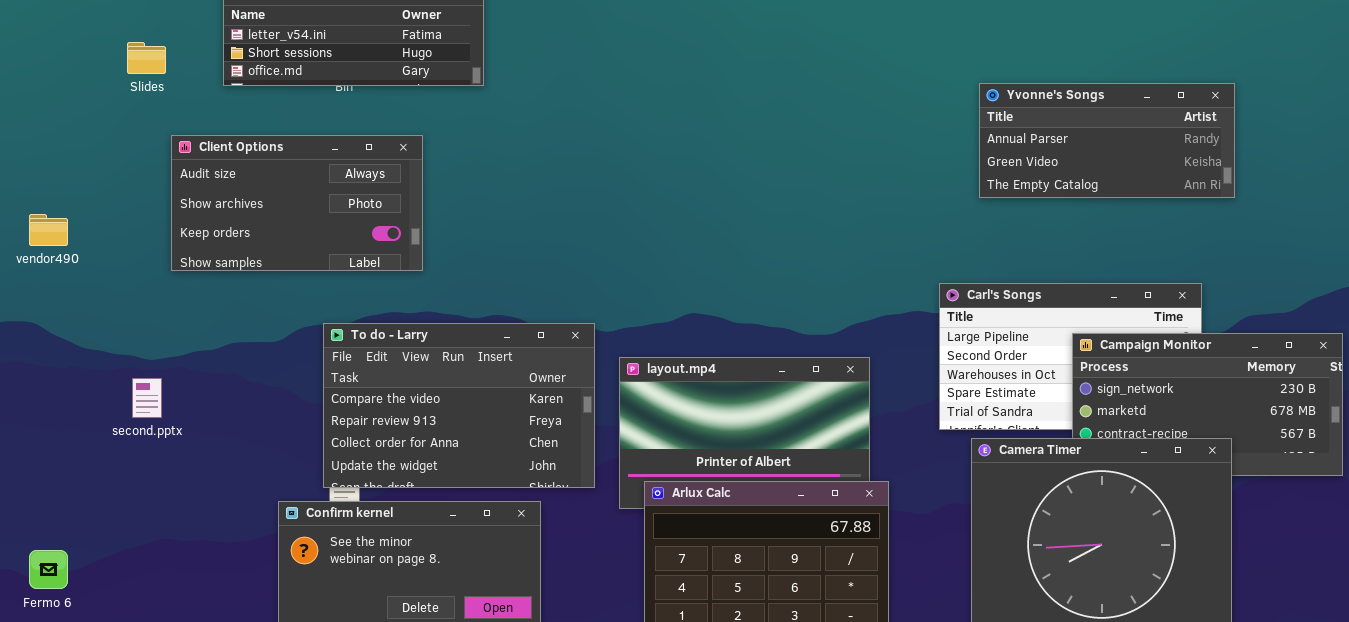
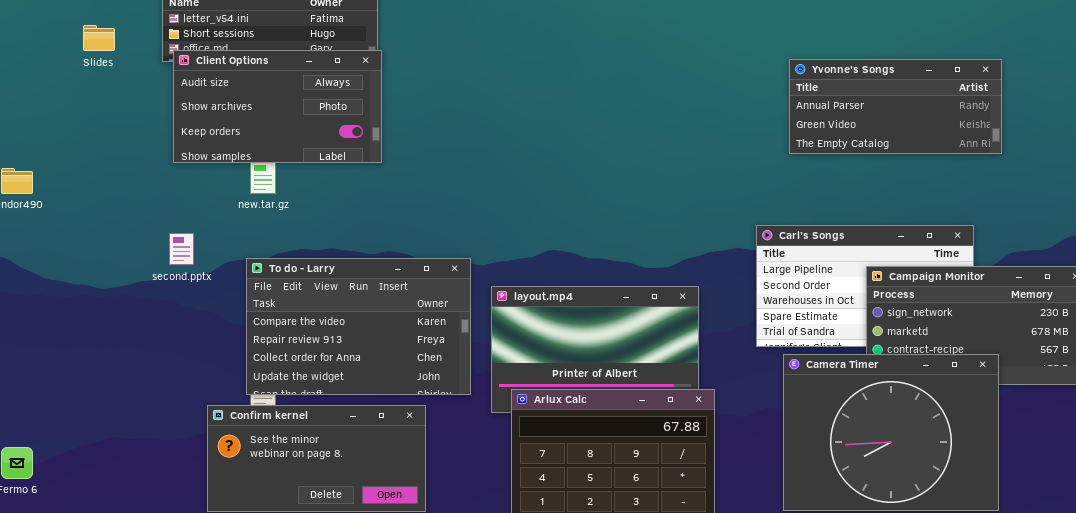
Client Options: [171,135,423,271] -> [173,50,382,163], moved
second.pptx: [132,378,162,418] -> [169,233,194,265], moved

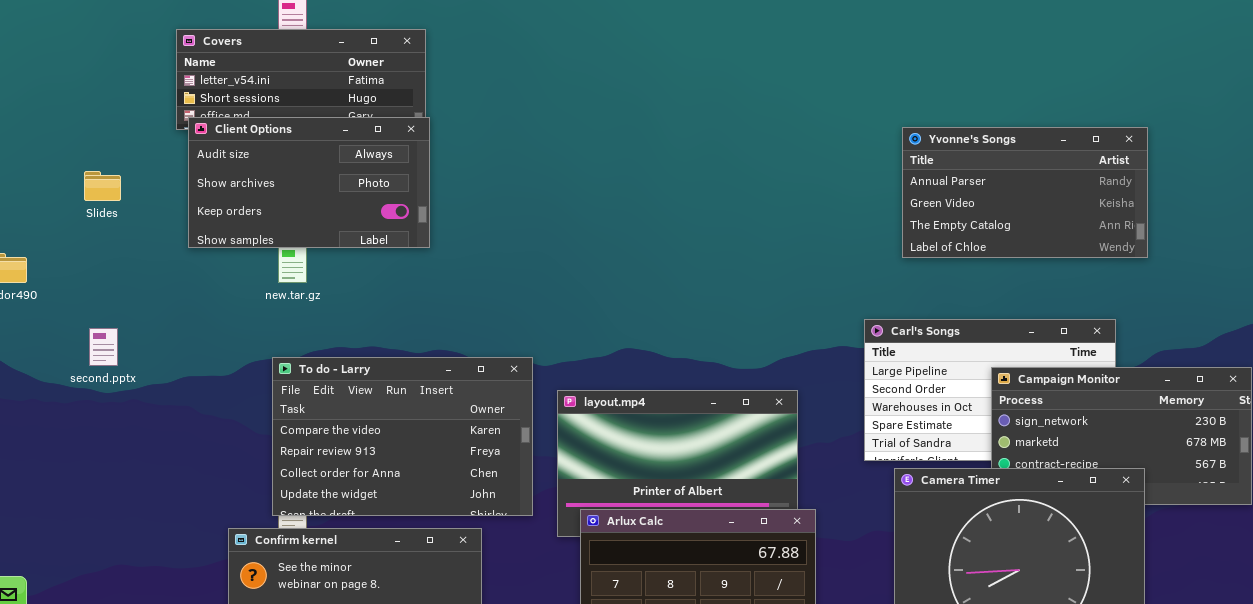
Slides: [83,25,115,51] -> [84,171,121,201], moved
Yvonne's Songs: [789,59,1002,154] -> [902,127,1148,258], resized
second.pptx: [169,233,194,265] -> [89,328,118,366], moved

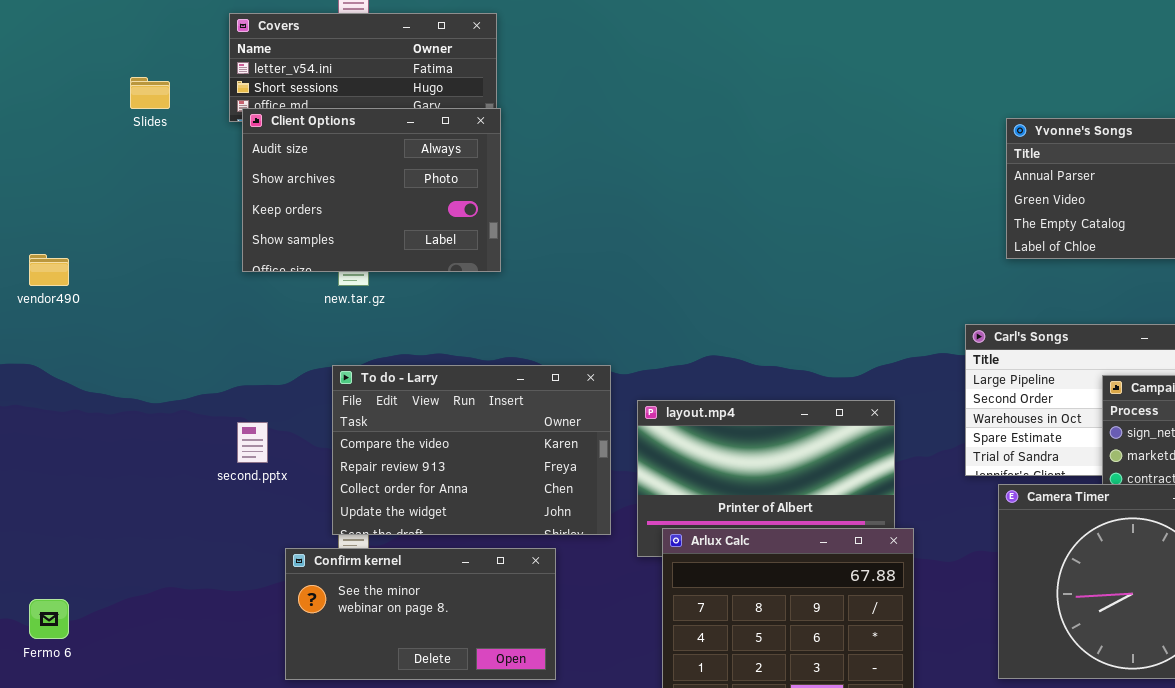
Client Options: [188,117,430,248] -> [242,108,501,272], resized
Slides: [84,171,121,201] -> [130,77,170,109], moved
second.pptx: [89,328,118,366] -> [237,422,268,463], moved

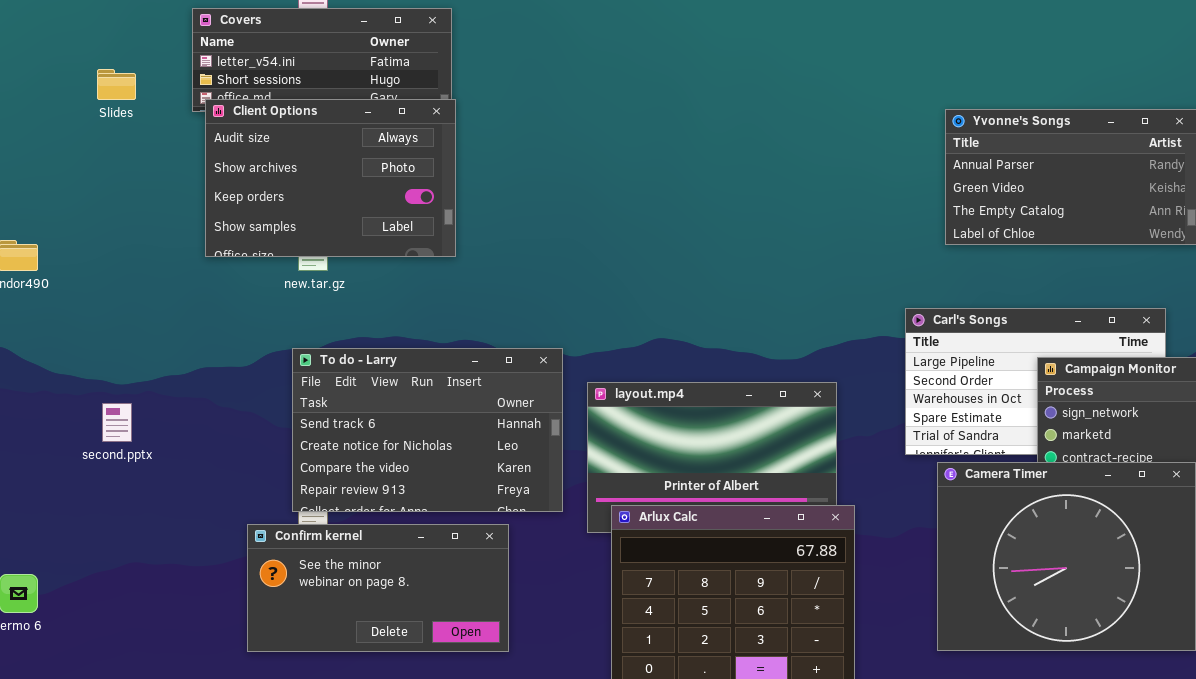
To do - Larry: [332,365,611,535] -> [292,348,563,512], scrolled up 2 rows
second.pptx: [237,422,268,463] -> [102,403,132,442], moved

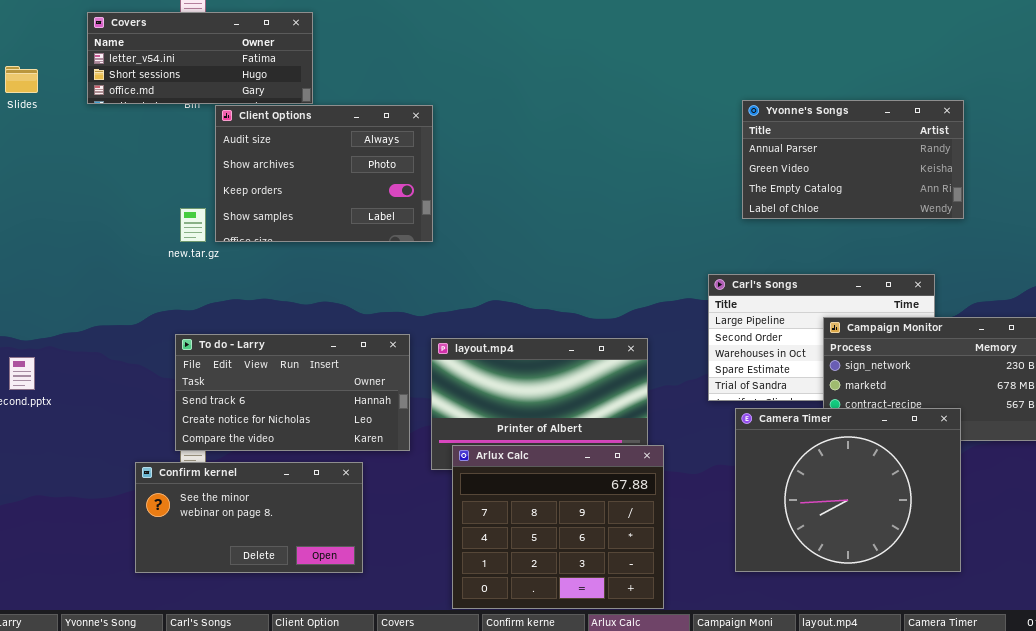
Client Options: [205,99,456,257] -> [215,105,433,242], moved
To do - Larry: [292,348,563,512] -> [175,334,410,451], resized

